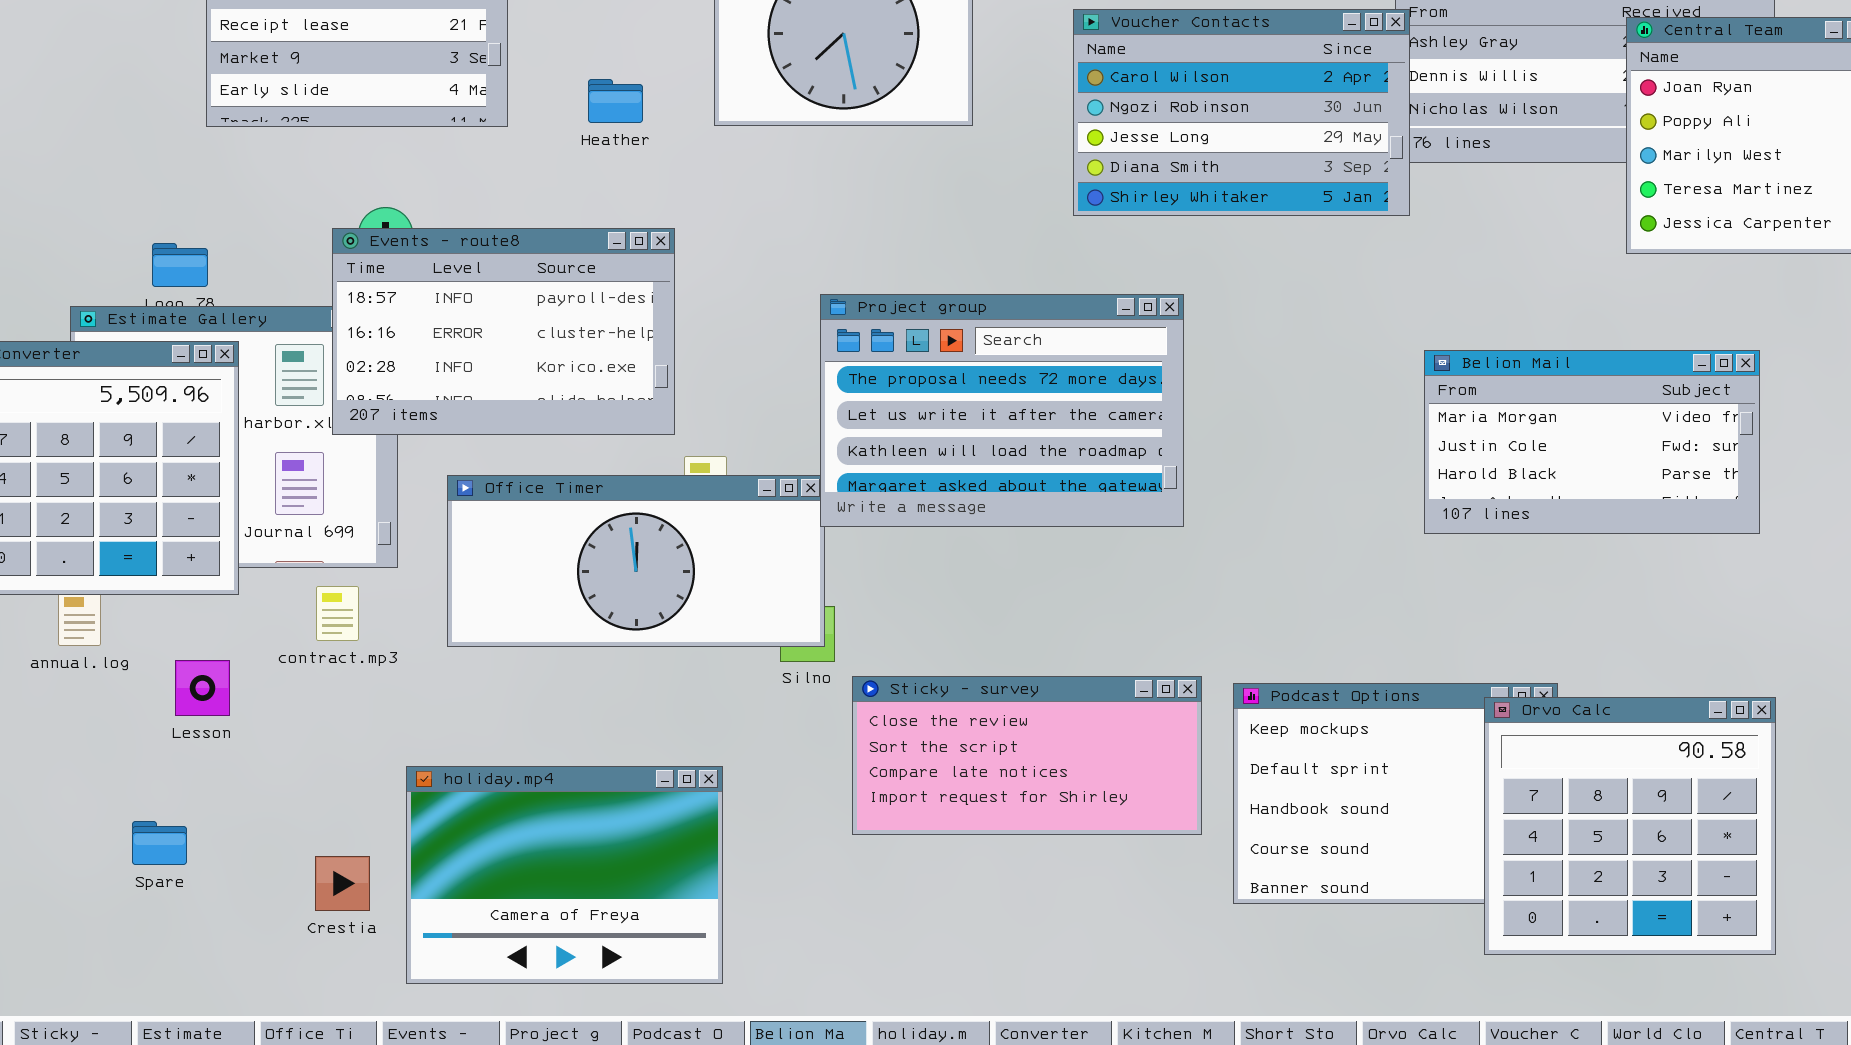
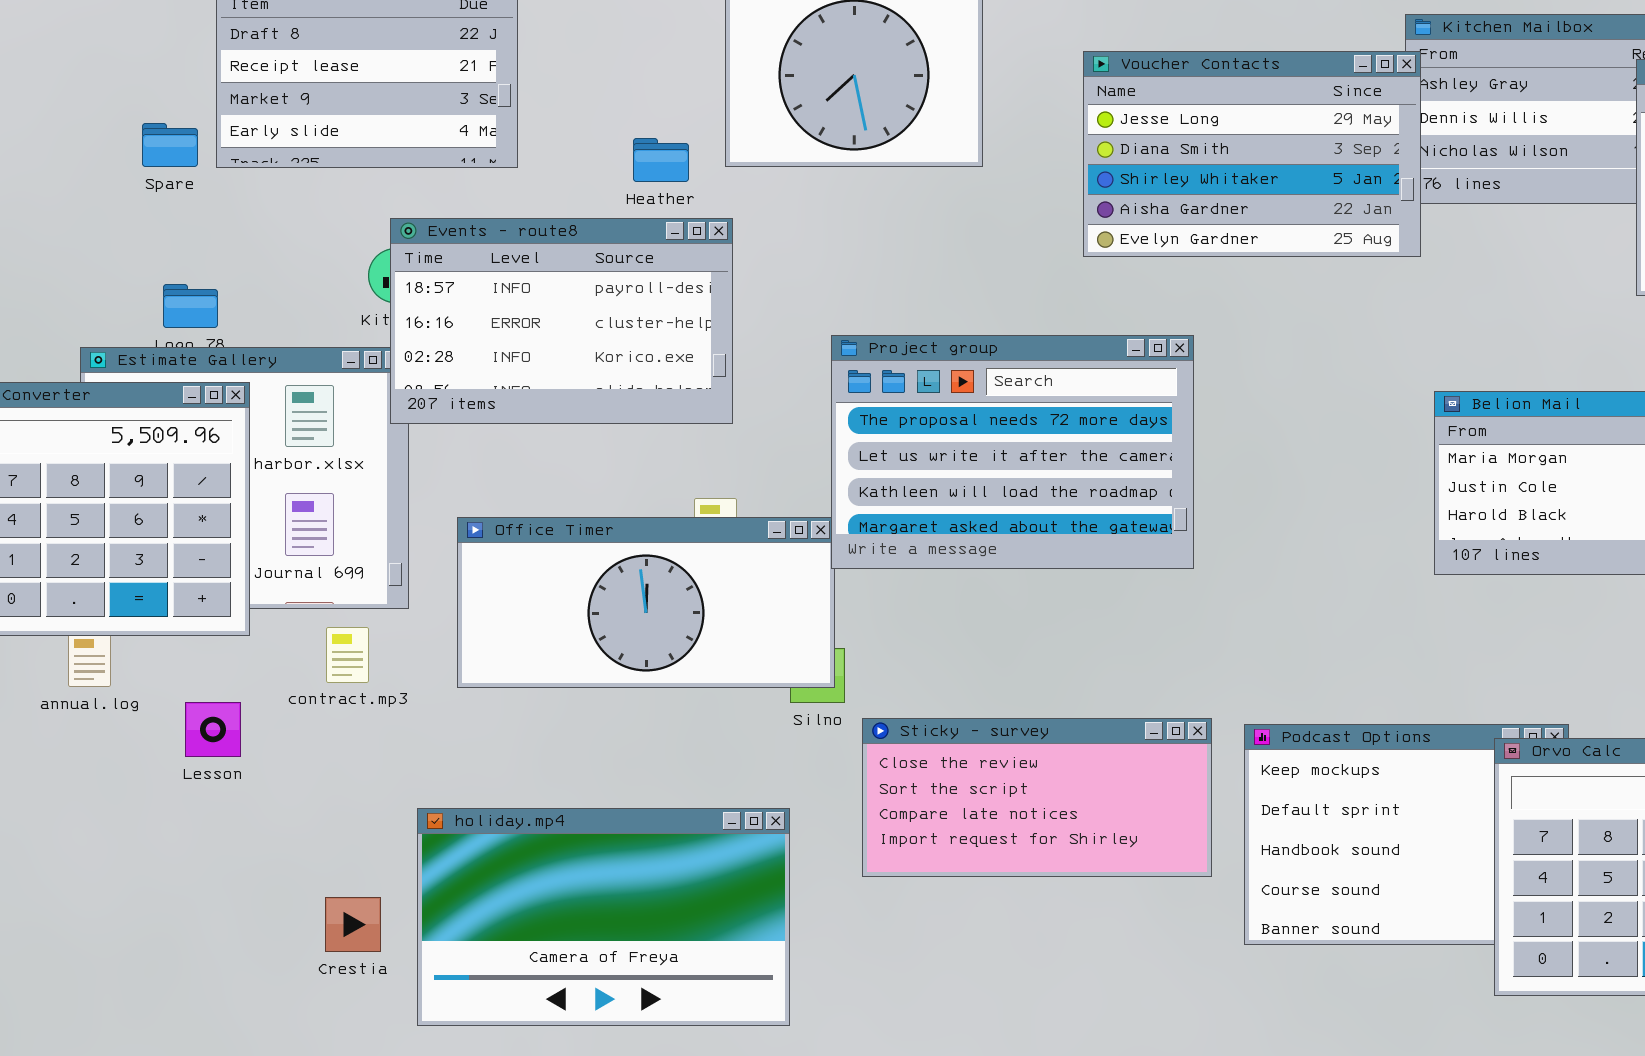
Voucher Contacts: [1073,9,1410,216] -> [1083,51,1421,257], scrolled down 2 rows
Heather: [588,79,643,123] -> [633,138,689,182], moved
Events - route8: [332,228,675,435] -> [390,218,733,424], moved
holiday.mp4: [406,766,723,984] -> [417,808,790,1026], resized
Spare: [132,821,187,865] -> [142,123,198,167], moved

